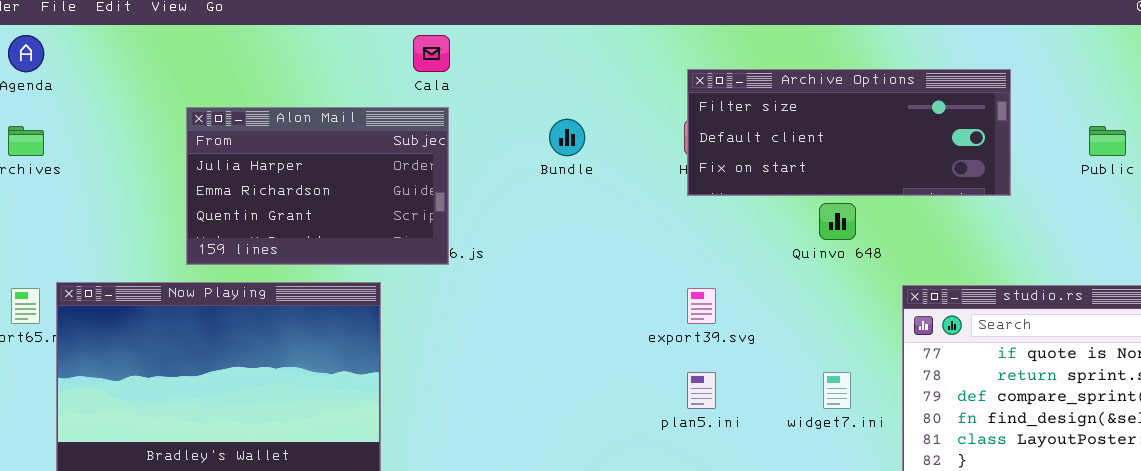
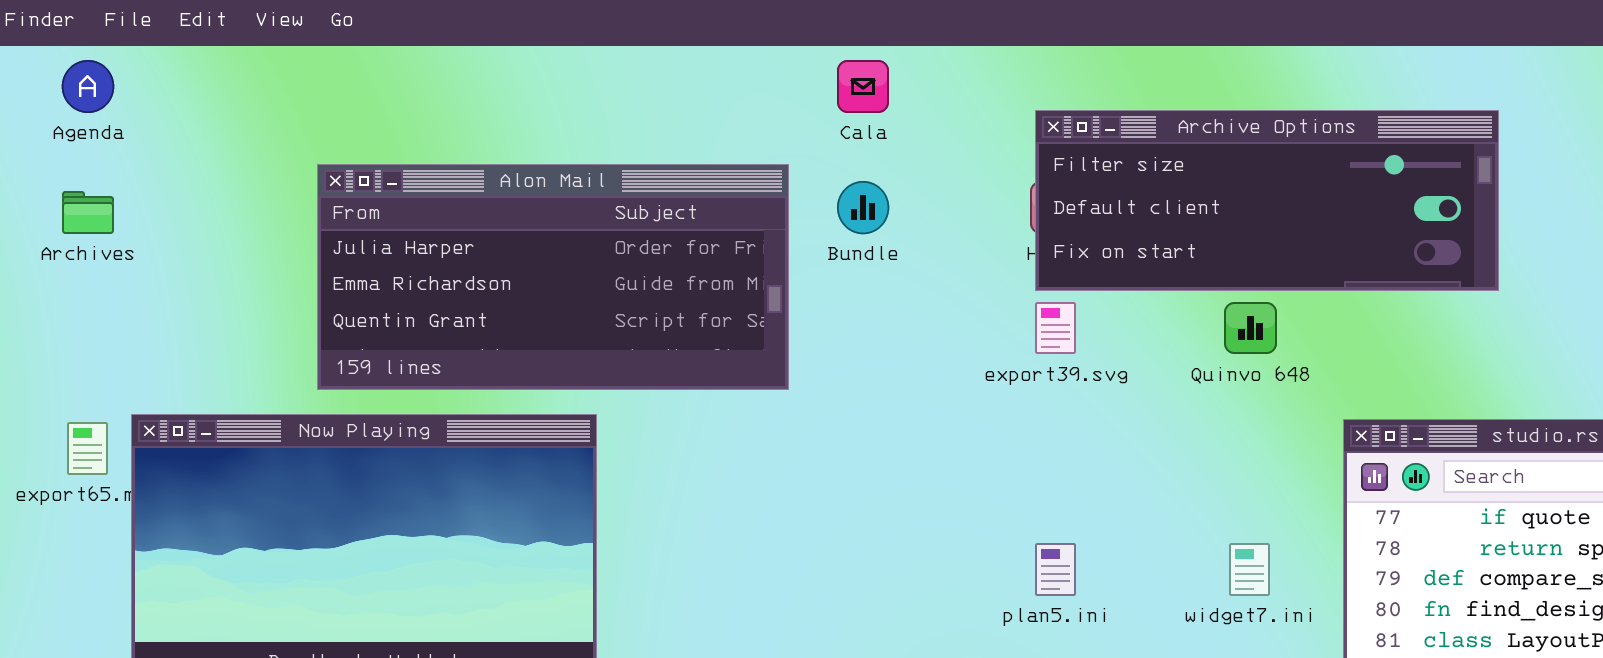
Cala: [413,35,450,72] -> [837,60,889,113], moved
Alon Mail: [186,107,449,265] -> [317,164,789,390], resized
export39.svg: [687,288,716,324] -> [1035,302,1076,354], moved

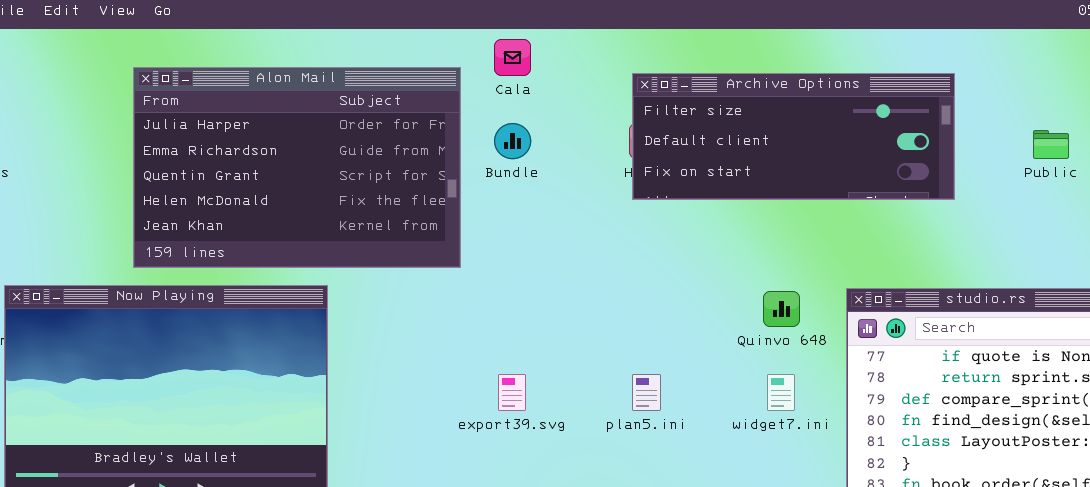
Alon Mail: [317,164,789,390] -> [133,67,461,268], resized
export39.svg: [1035,302,1076,354] -> [498,374,526,411], moved
Quinvo 648: [1224,302,1277,354] -> [763,291,800,327], moved

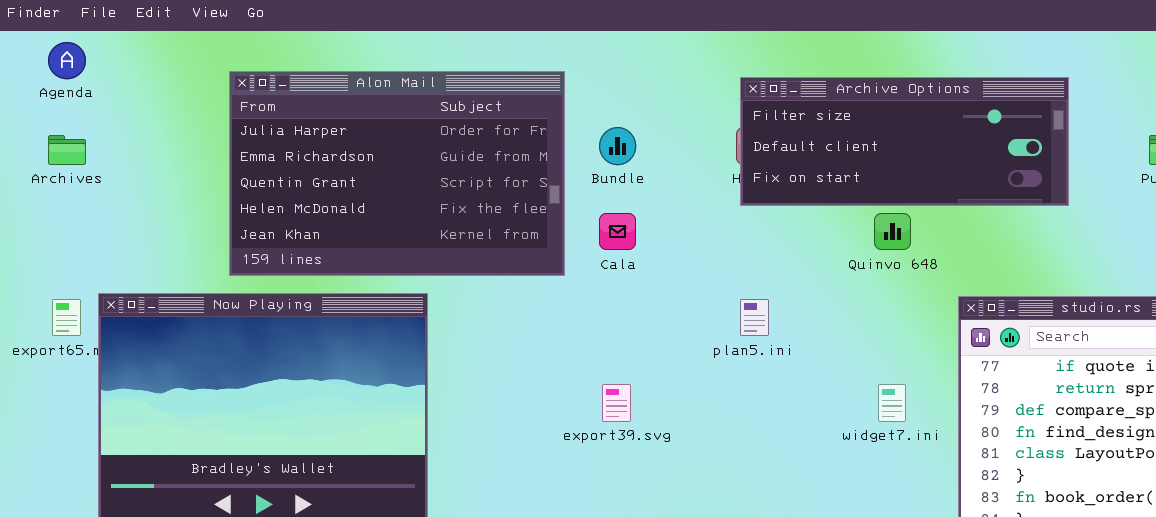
Cala: [494,39,531,76] -> [599,213,636,250], moved
Quinvo 648: [763,291,800,327] -> [874,213,911,250], moved
plan5.ini: [632,374,661,411] -> [740,299,769,336], moved

